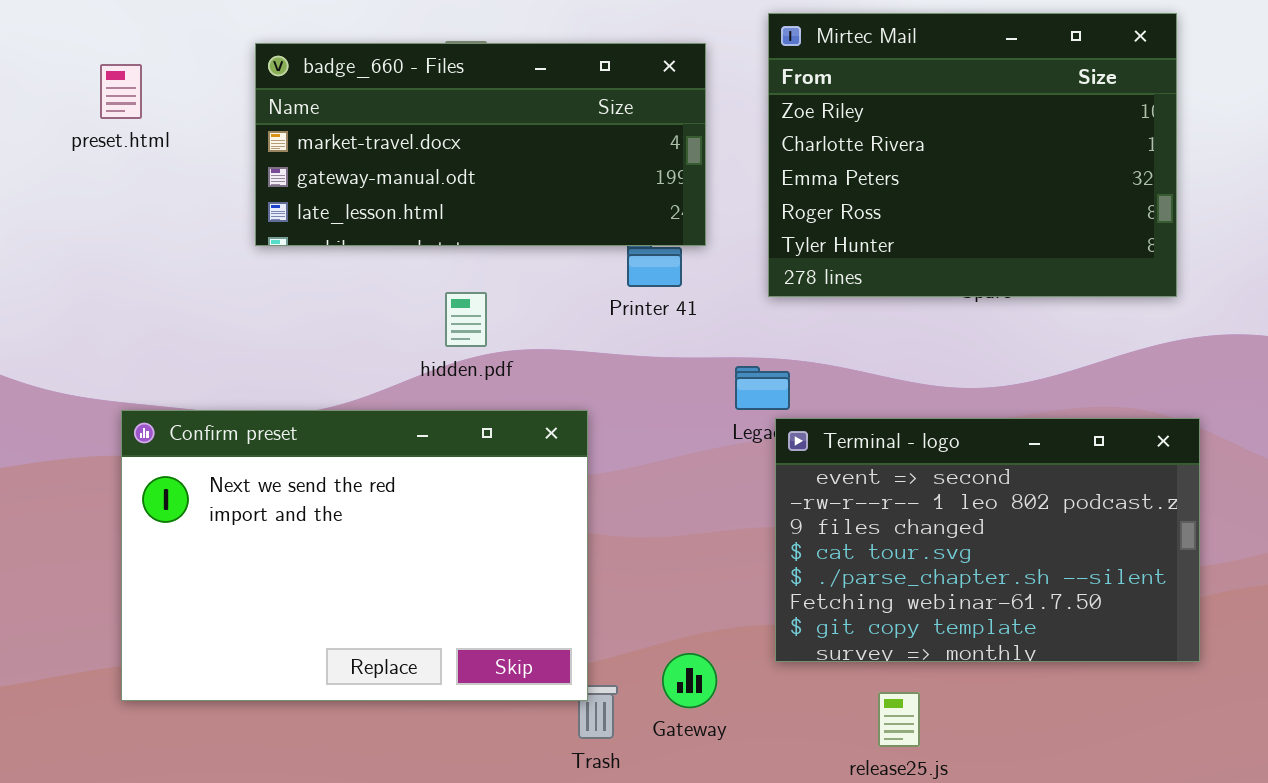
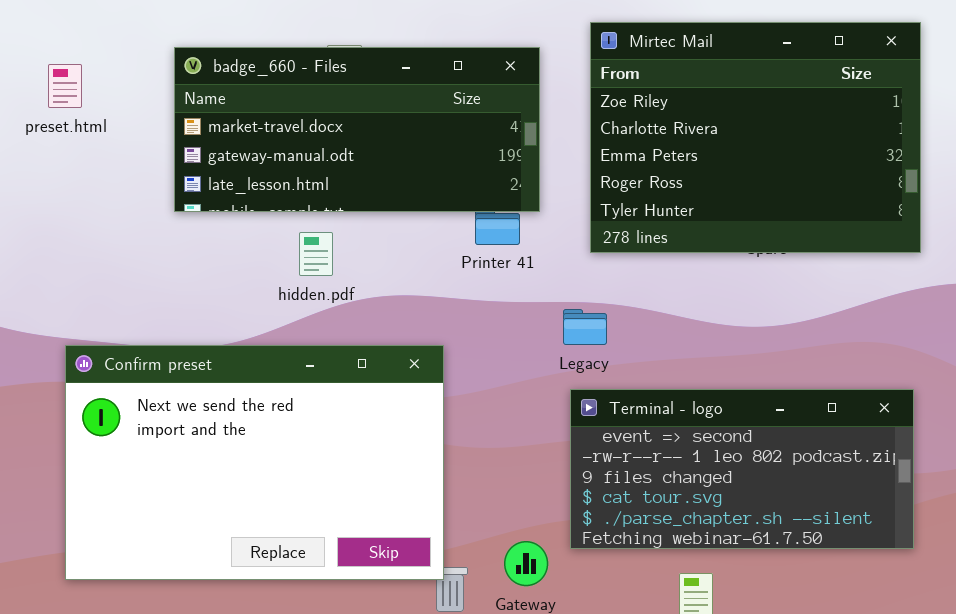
hidden.pdf: [445,292,487,347] -> [299,232,333,276], moved
Terminal - logo: [775,418,1200,662] -> [570,389,914,549], moved, resized

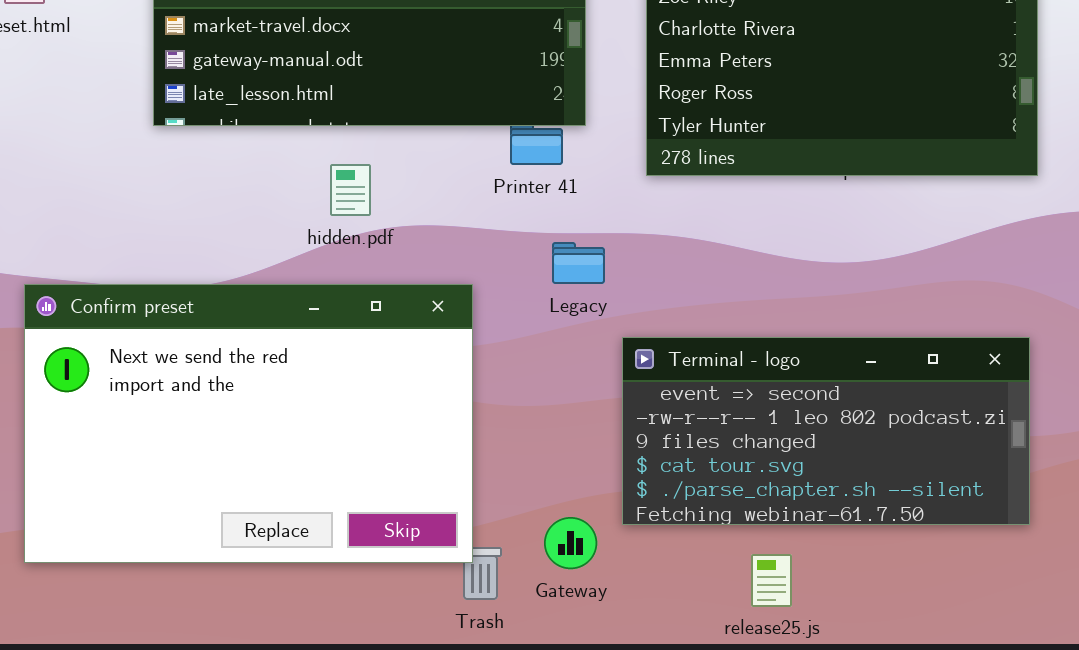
hidden.pdf: [299,232,333,276] -> [330,164,371,216], moved
Legacy: [563,309,607,345] -> [552,242,605,284], moved

